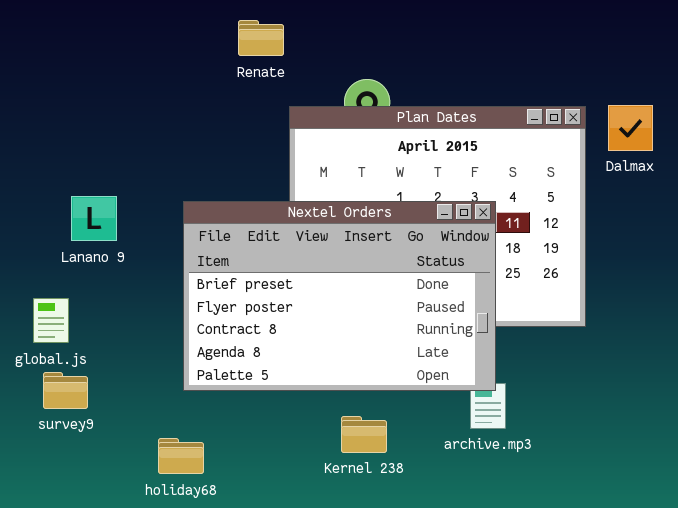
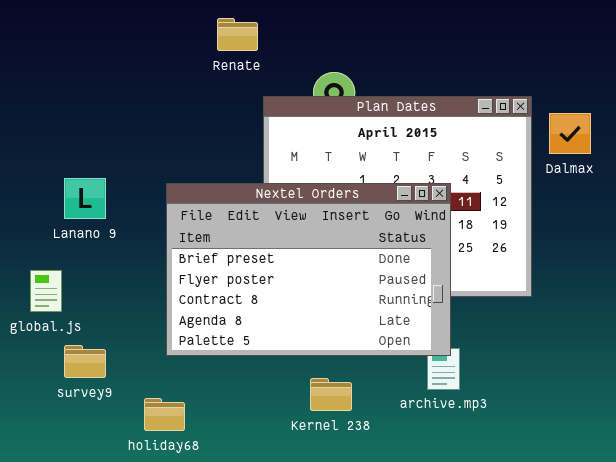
Dalmax: [608,105,653,151] -> [549,113,591,154], moved
survey9: [43,372,88,409] -> [64,345,106,378], moved

